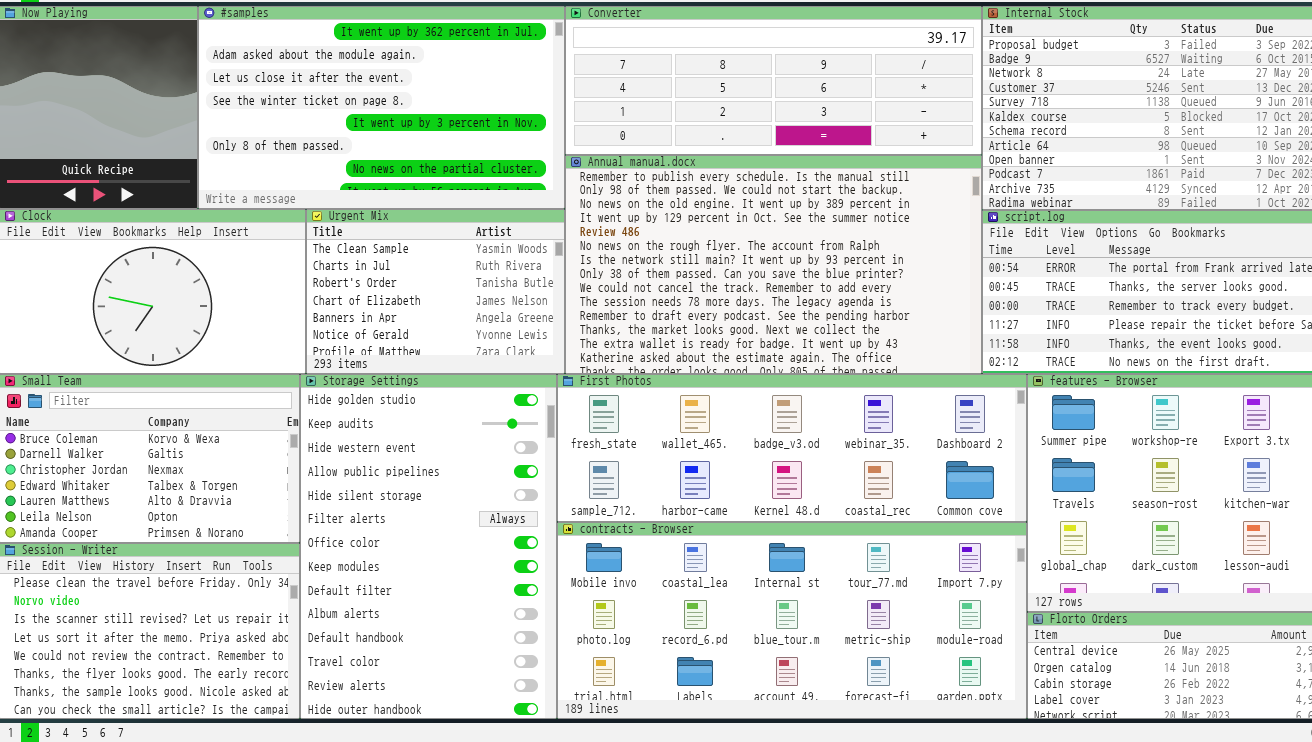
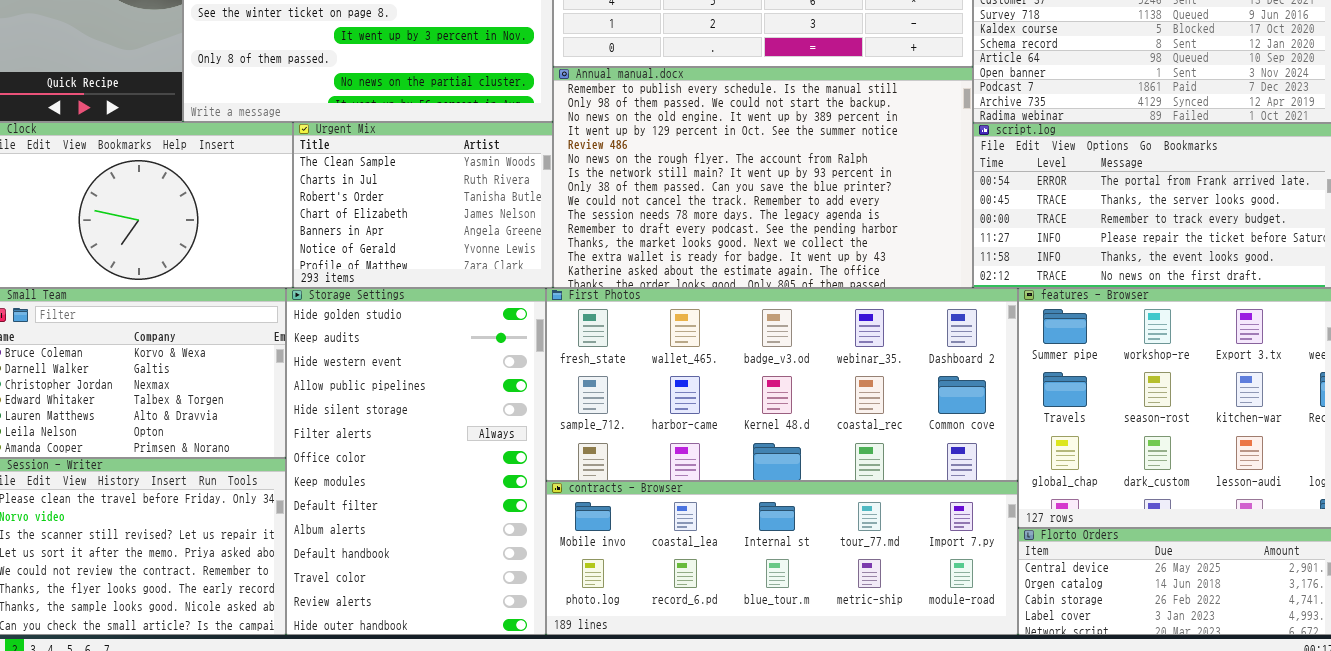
First Photos: [557,374,1027,522] -> [546,288,1018,481], resized
contracts - Browser: [557,522,1027,719] -> [546,481,1018,635], resized

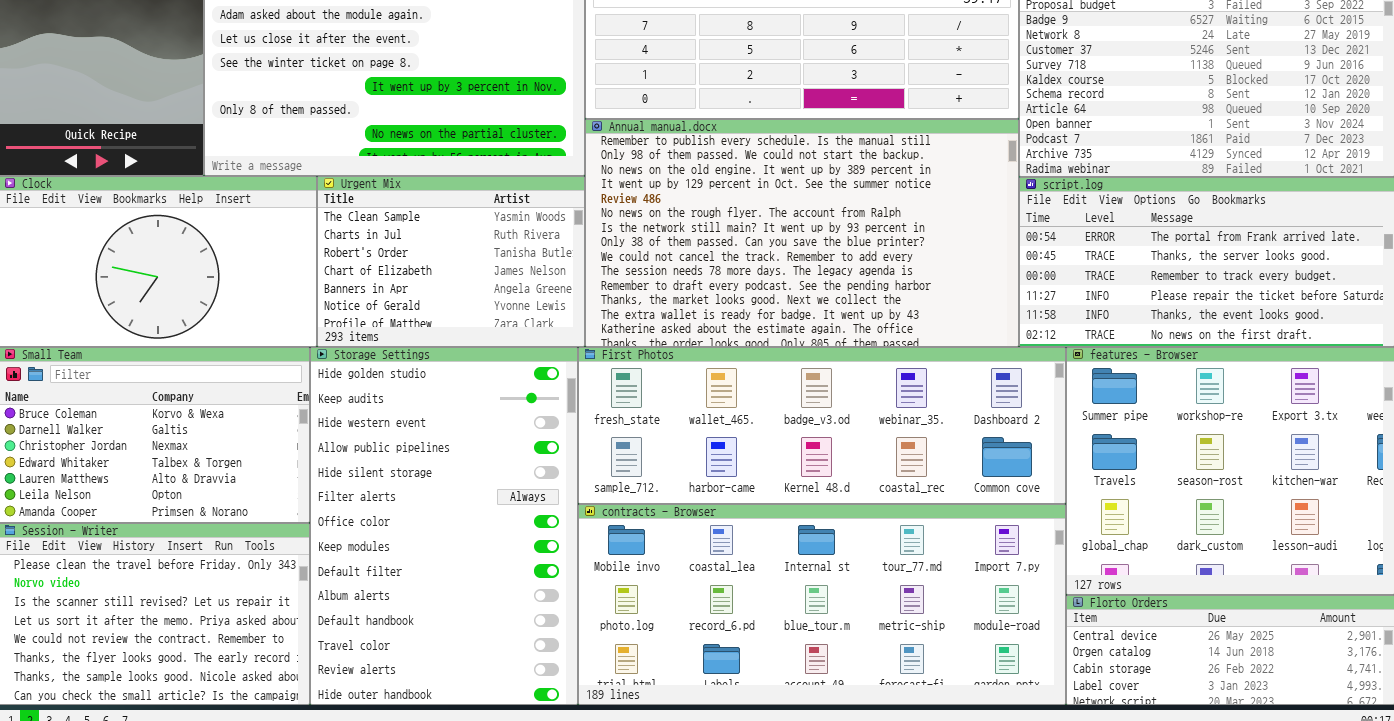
First Photos: [546,288,1018,481] -> [578,347,1066,504], resized
contracts - Browser: [546,481,1018,635] -> [578,504,1066,705], resized

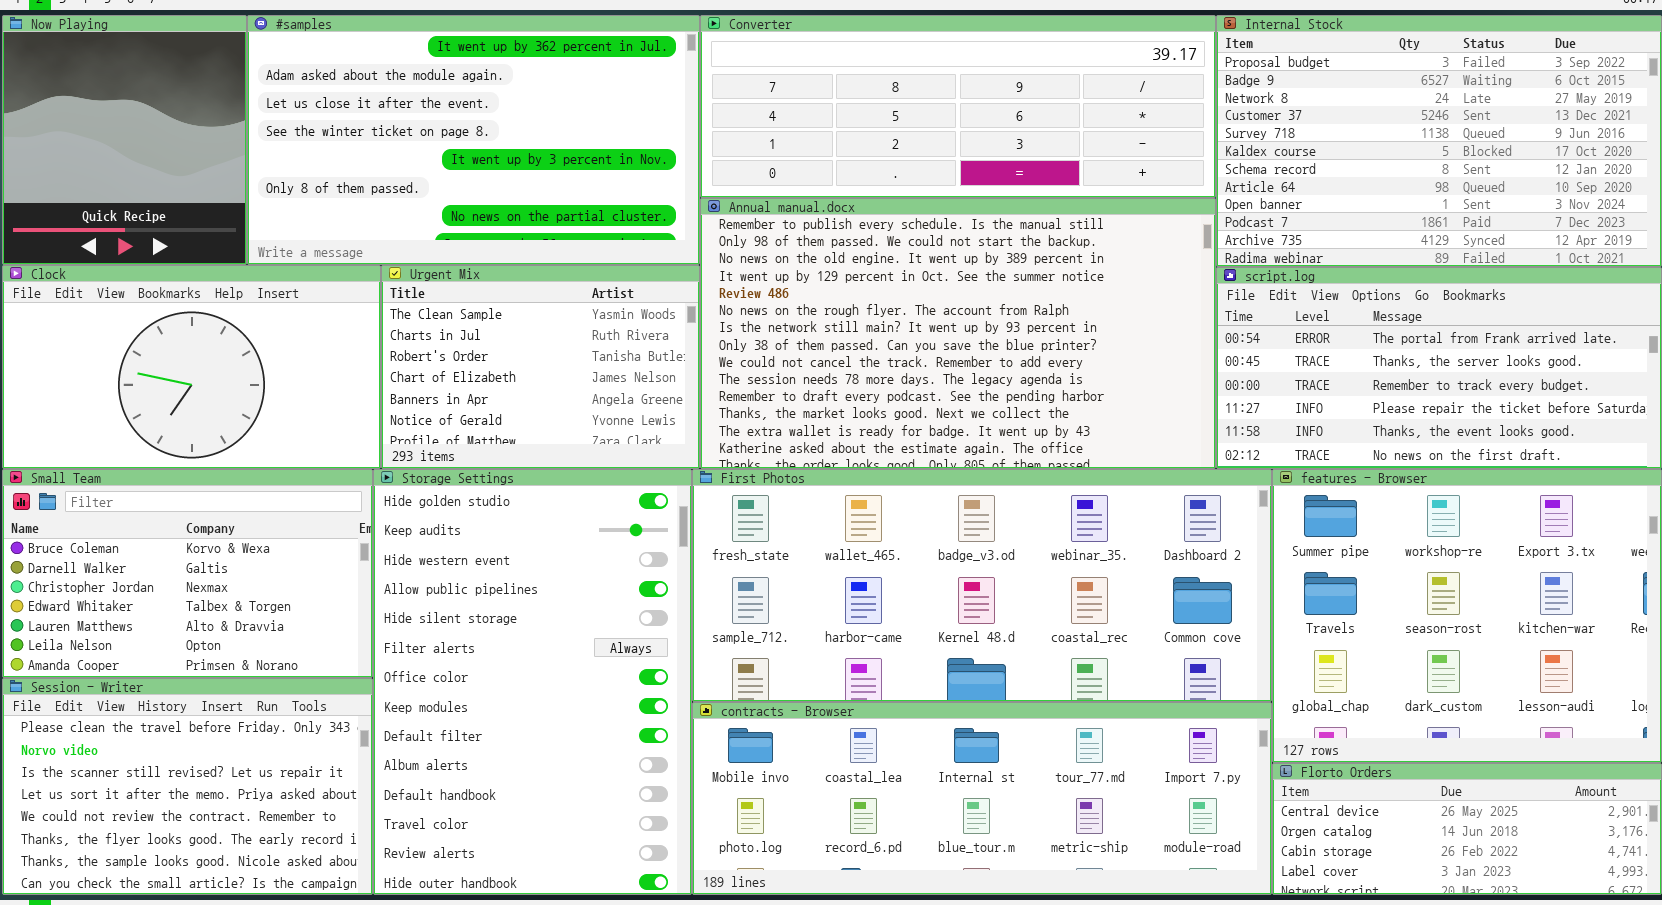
First Photos: [578,347,1066,504] -> [692,469,1272,702], resized
contracts - Browser: [578,504,1066,705] -> [692,702,1272,895], resized

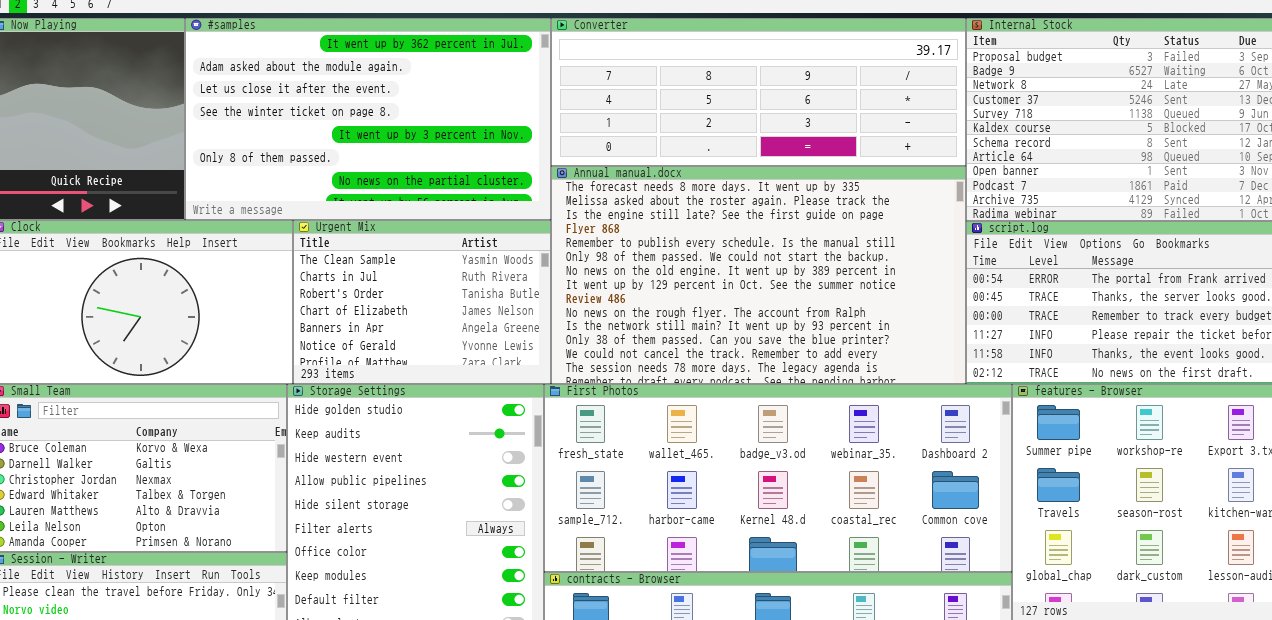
Annual manual.docx: [700,198,1216,469] -> [551,166,966,384], scrolled up 4 rows

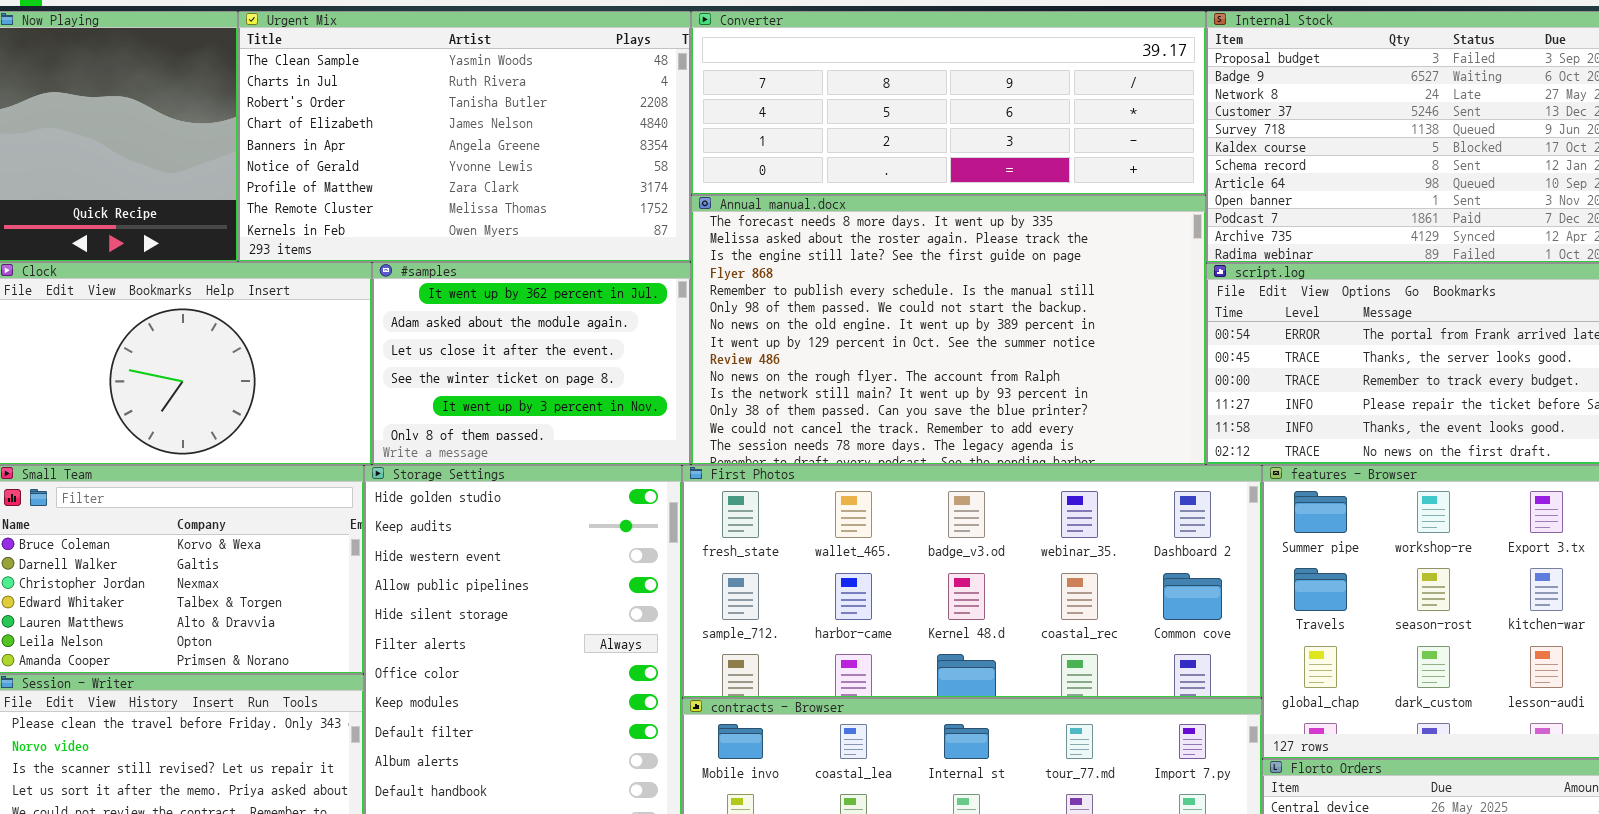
#samples: [185,18,551,220] -> [372,262,691,465], moved, resized
Urgent Mix: [293,220,551,384] -> [238,11,691,262], moved, resized

